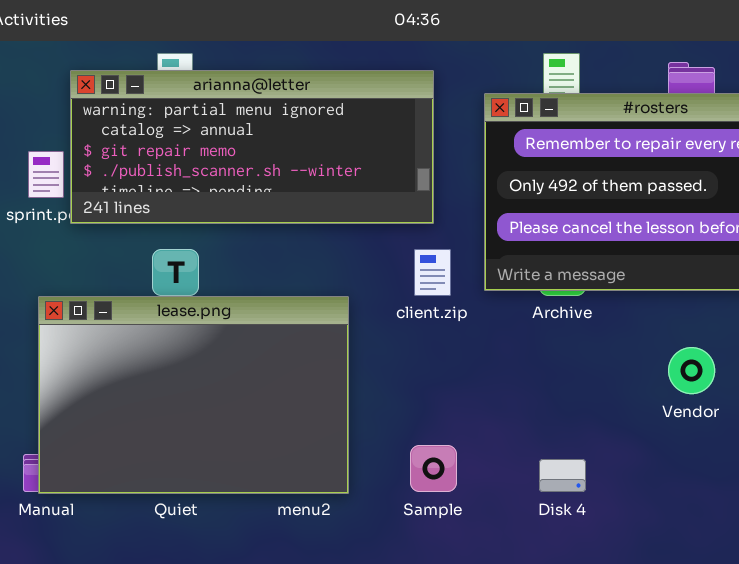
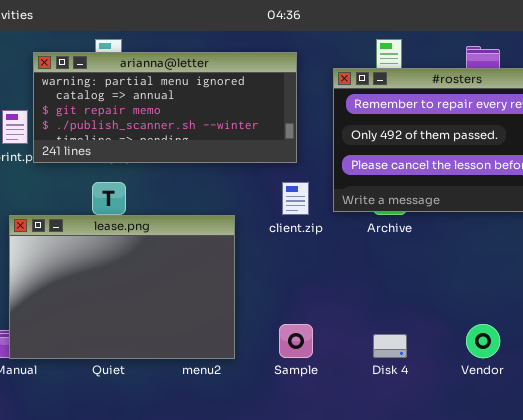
Vendor: [668,347,715,394] -> [466,324,500,358], moved

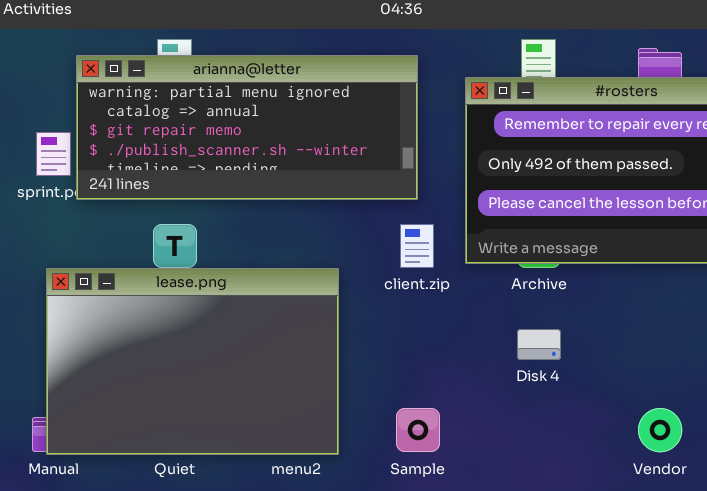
Disk 4: [373,334,407,358] -> [517,329,561,360], moved

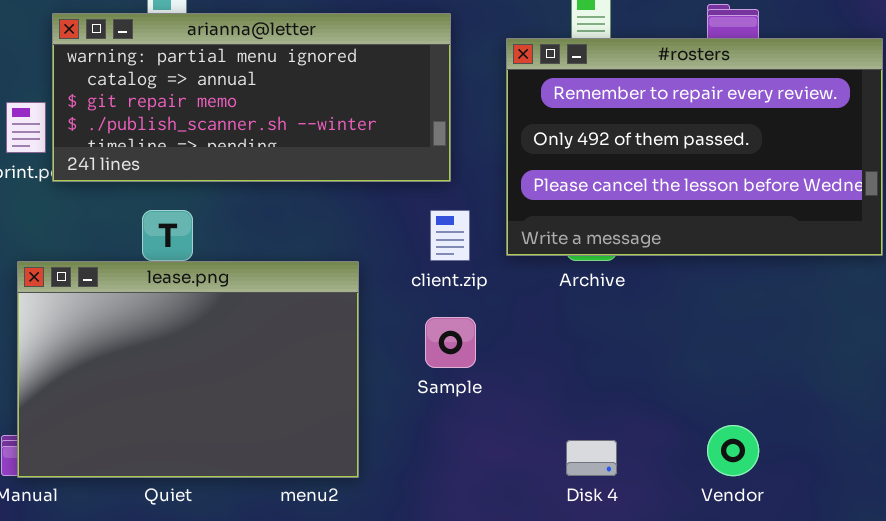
Disk 4: [517,329,561,360] -> [566,440,617,476], moved
Sample: [396,408,440,452] -> [425,317,476,368], moved

